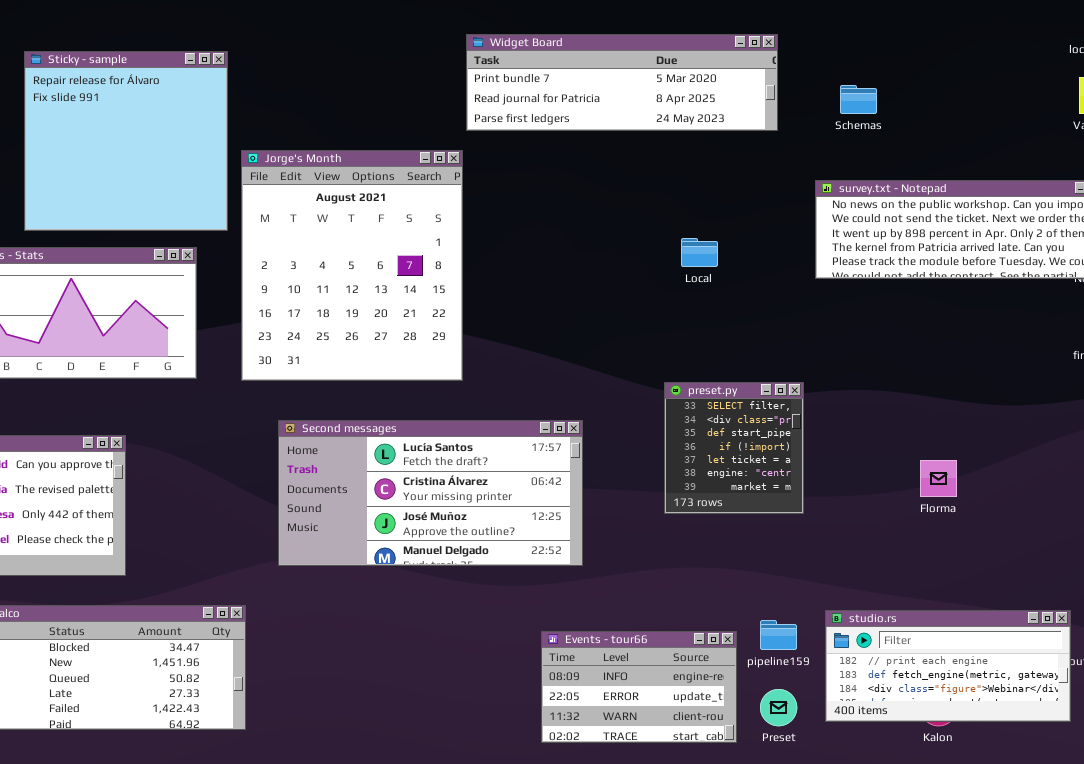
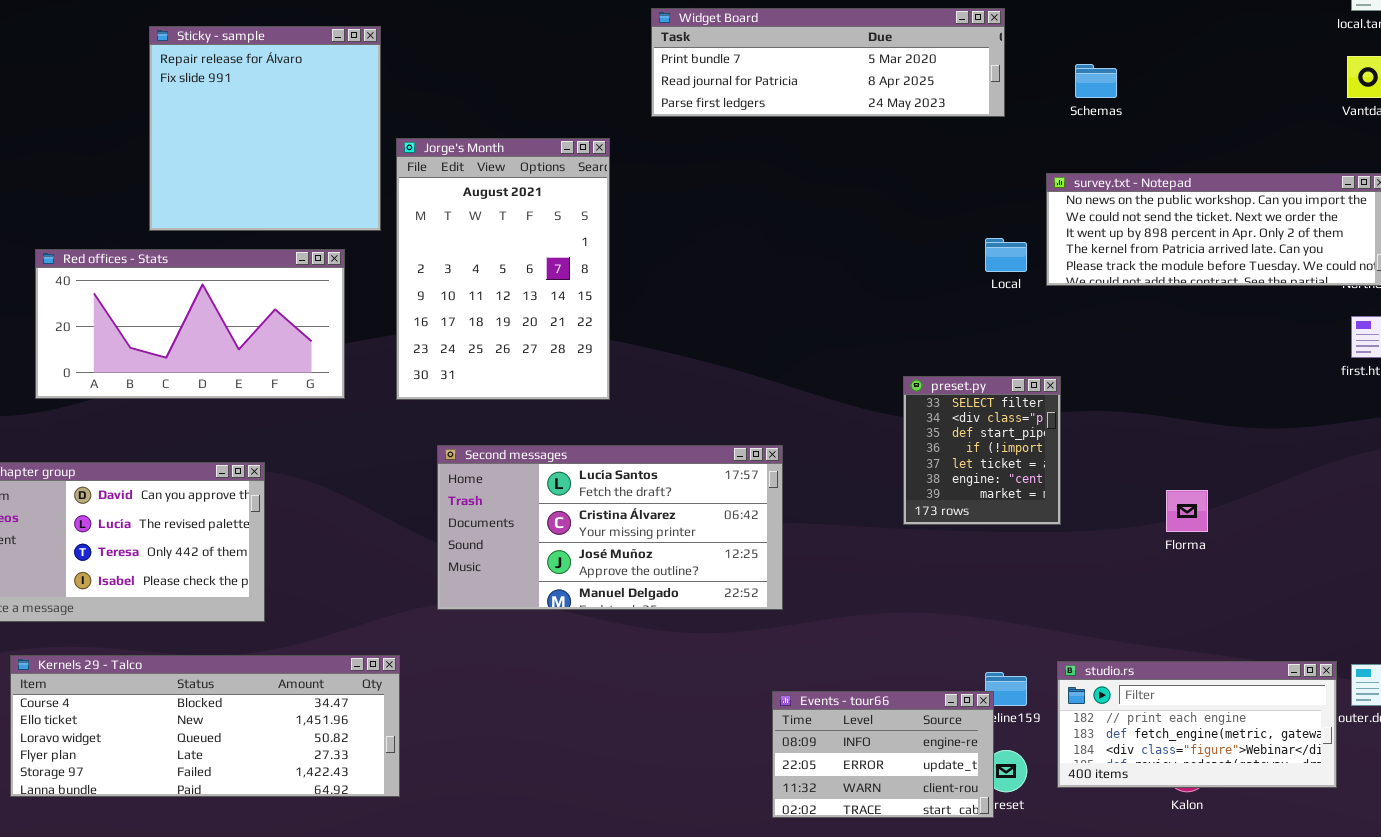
Jorge's Month: [241,150,463,381] -> [396,138,610,400], resized
Local: [681,238,718,267] -> [985,238,1027,272], moved
preset.py: [664,382,804,514] -> [903,376,1061,525], moved
Events - tour66: [541,631,737,743] -> [772,691,994,818], moved

